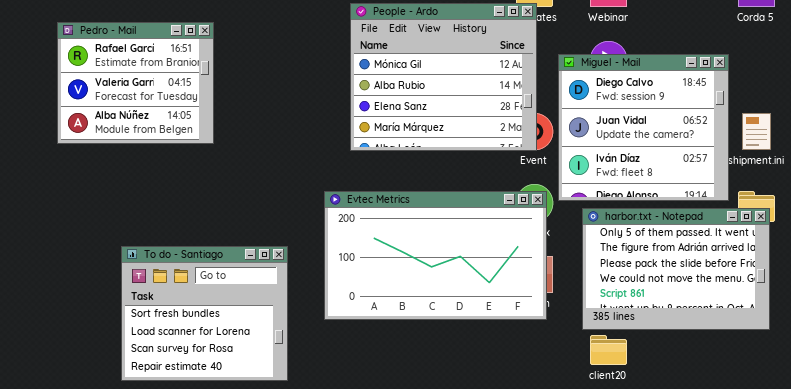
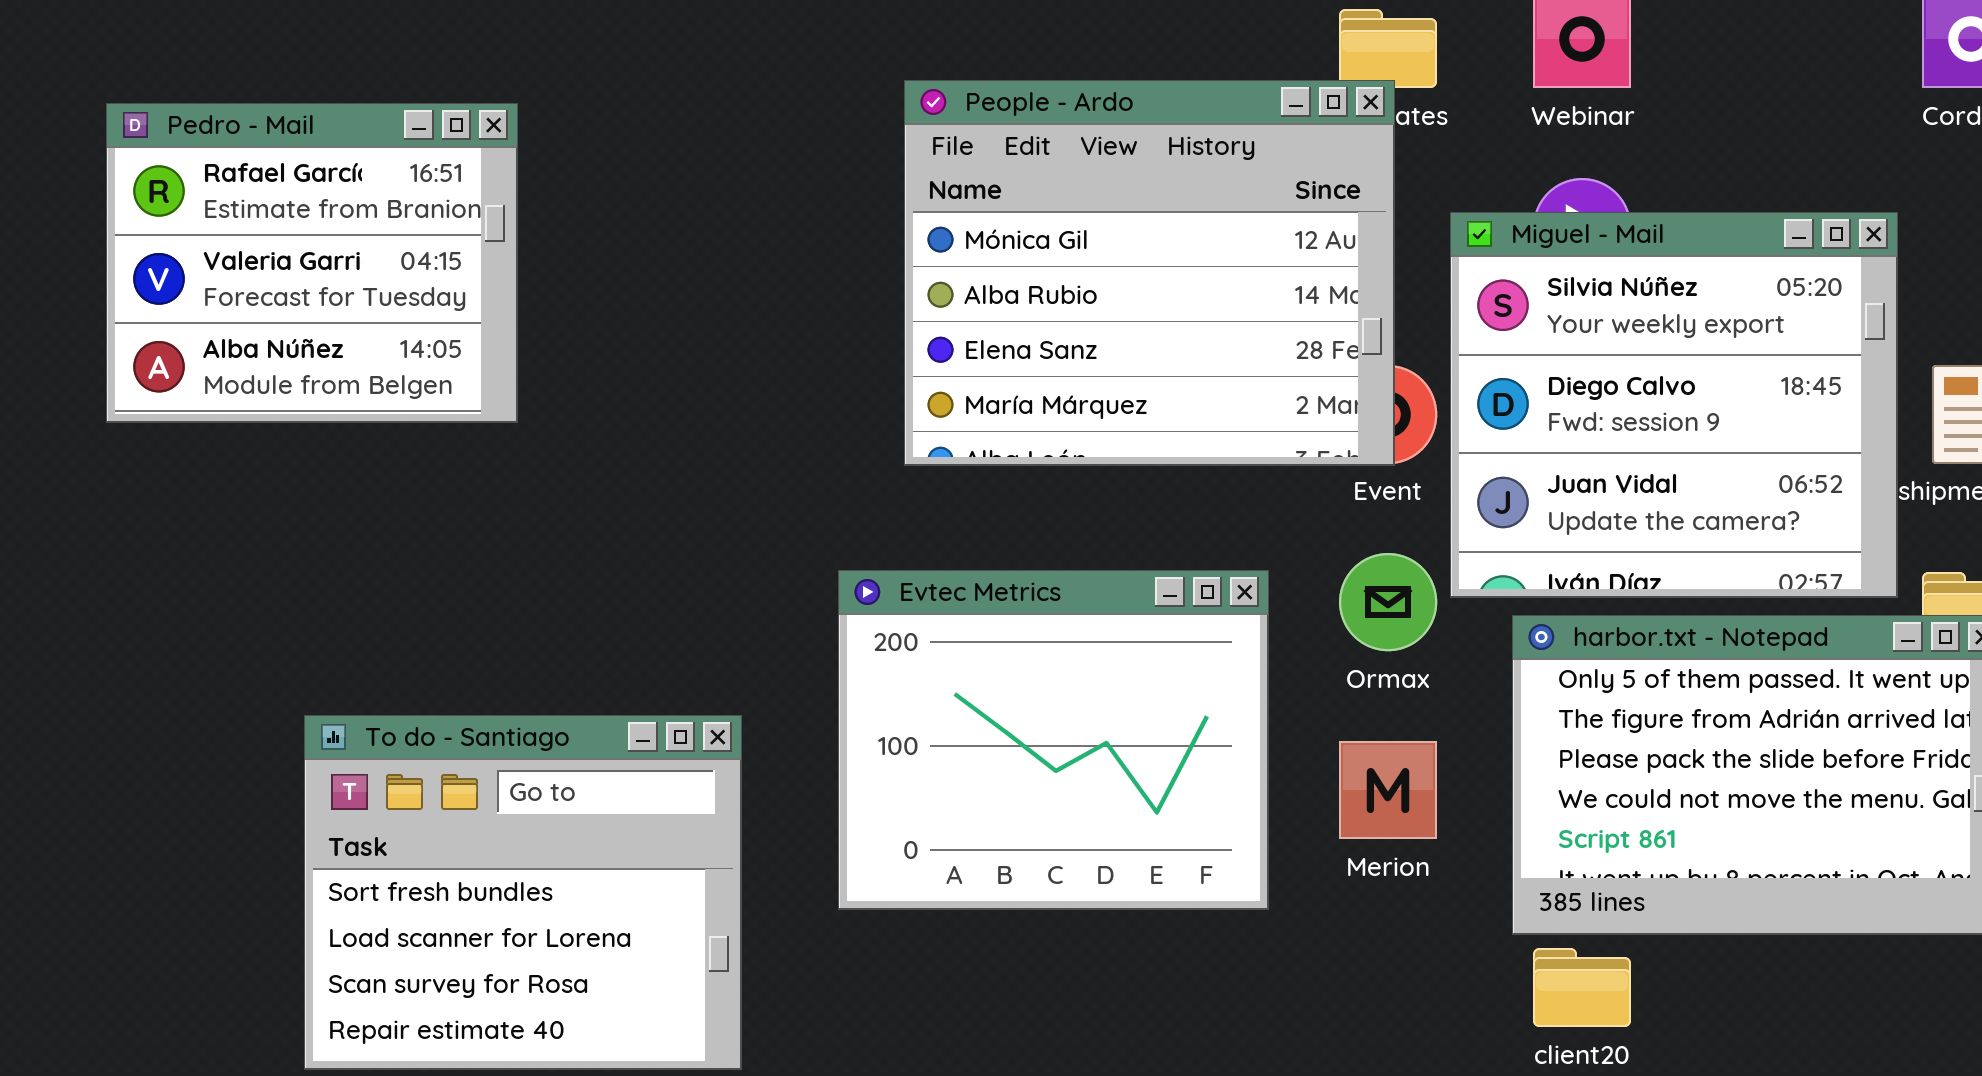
Pedro - Mail: [57,22,214,144] -> [106,103,518,423], moved
Miguel - Mail: [558,54,729,201] -> [1450,212,1898,598], scrolled up 1 row
Evtec Metrics: [324,191,547,320] -> [838,570,1269,910], resized

